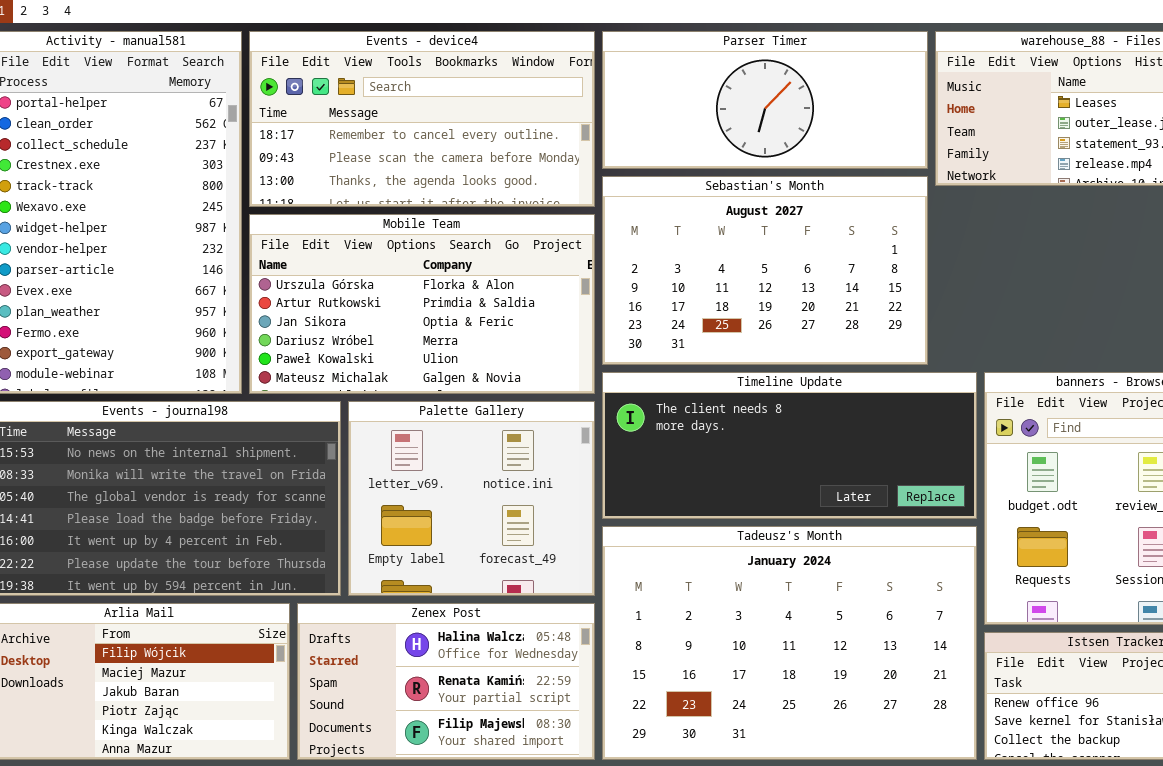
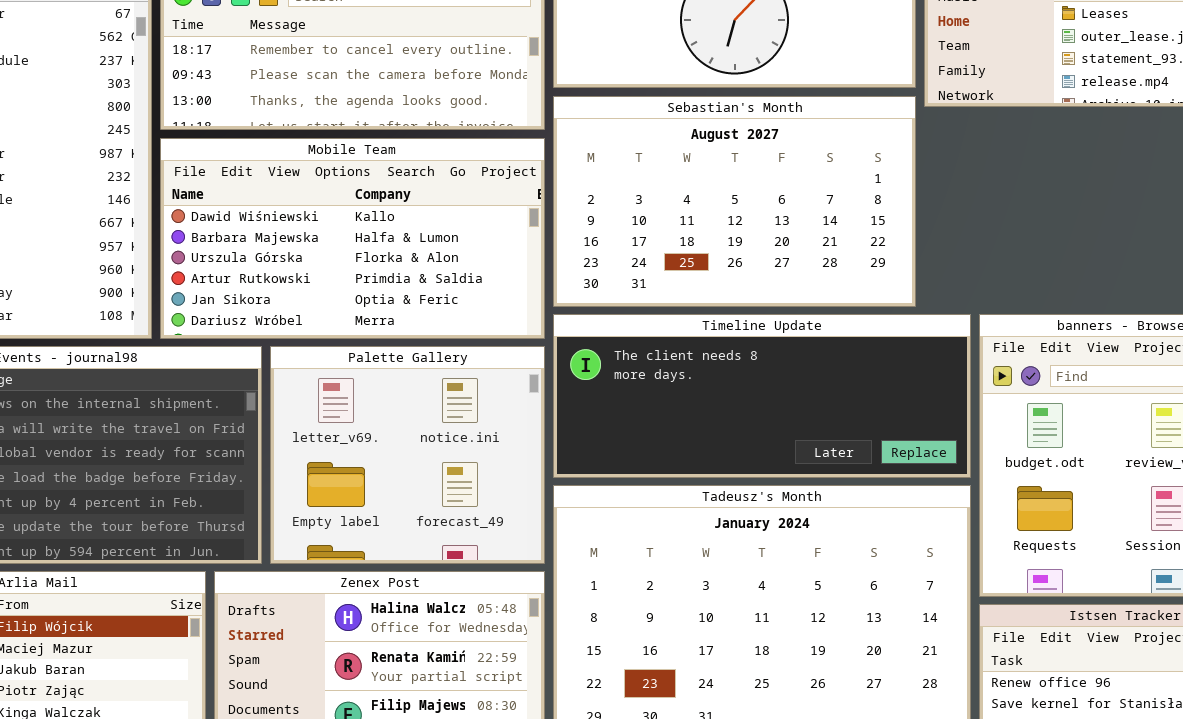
Mobile Team: [249,214,595,394] -> [160,138,545,339], scrolled up 2 rows

